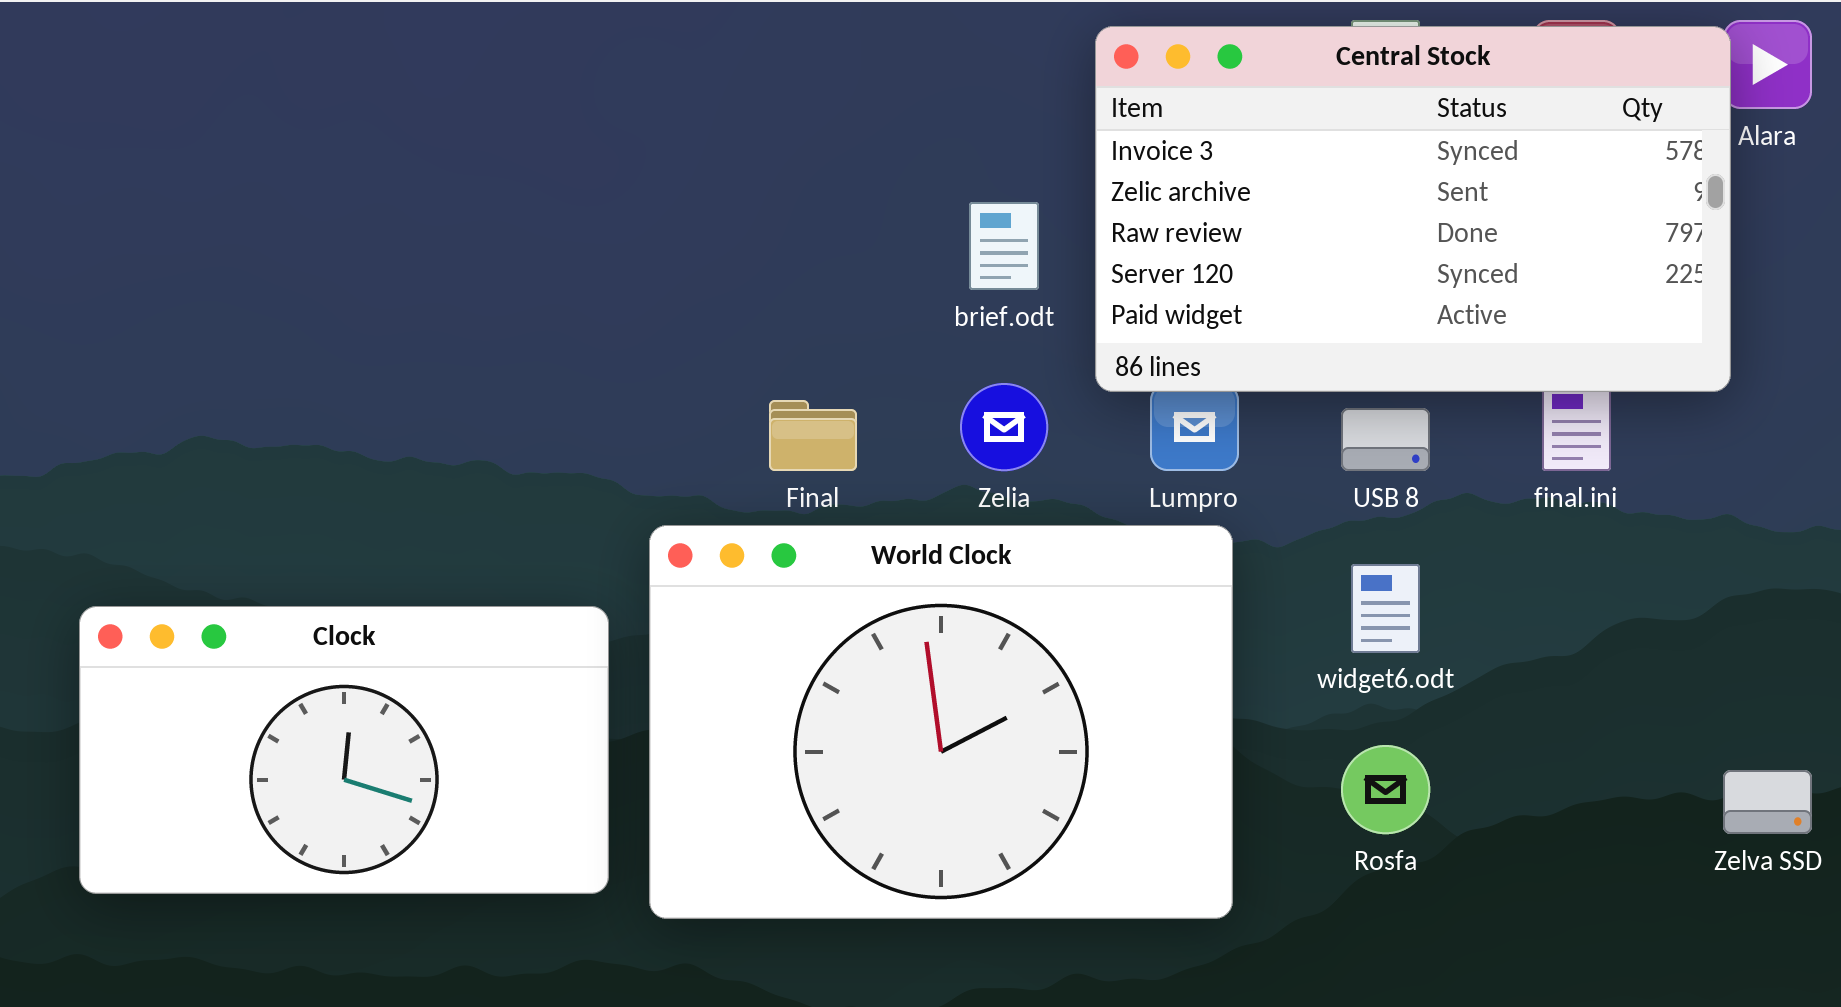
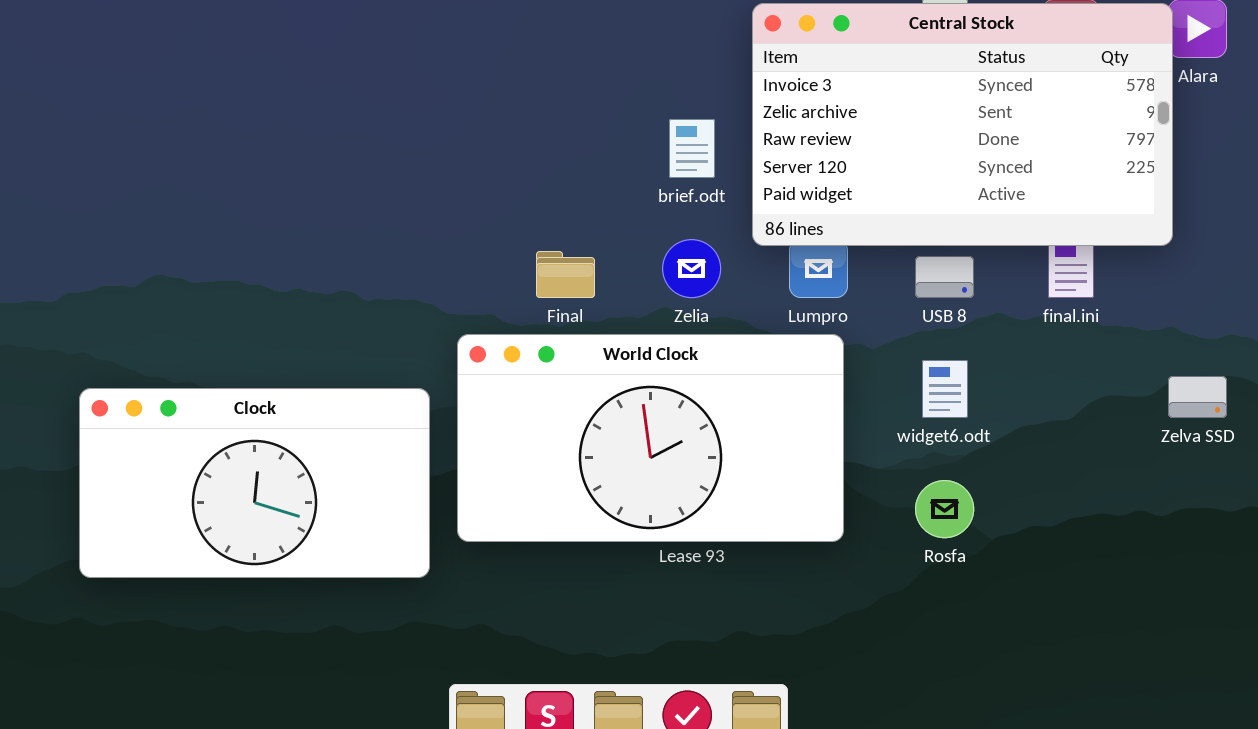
World Clock: [649,525,1233,919] -> [457,334,844,542], resized
Zelva SSD: [1723,770,1812,834] -> [1168,376,1227,418], moved

